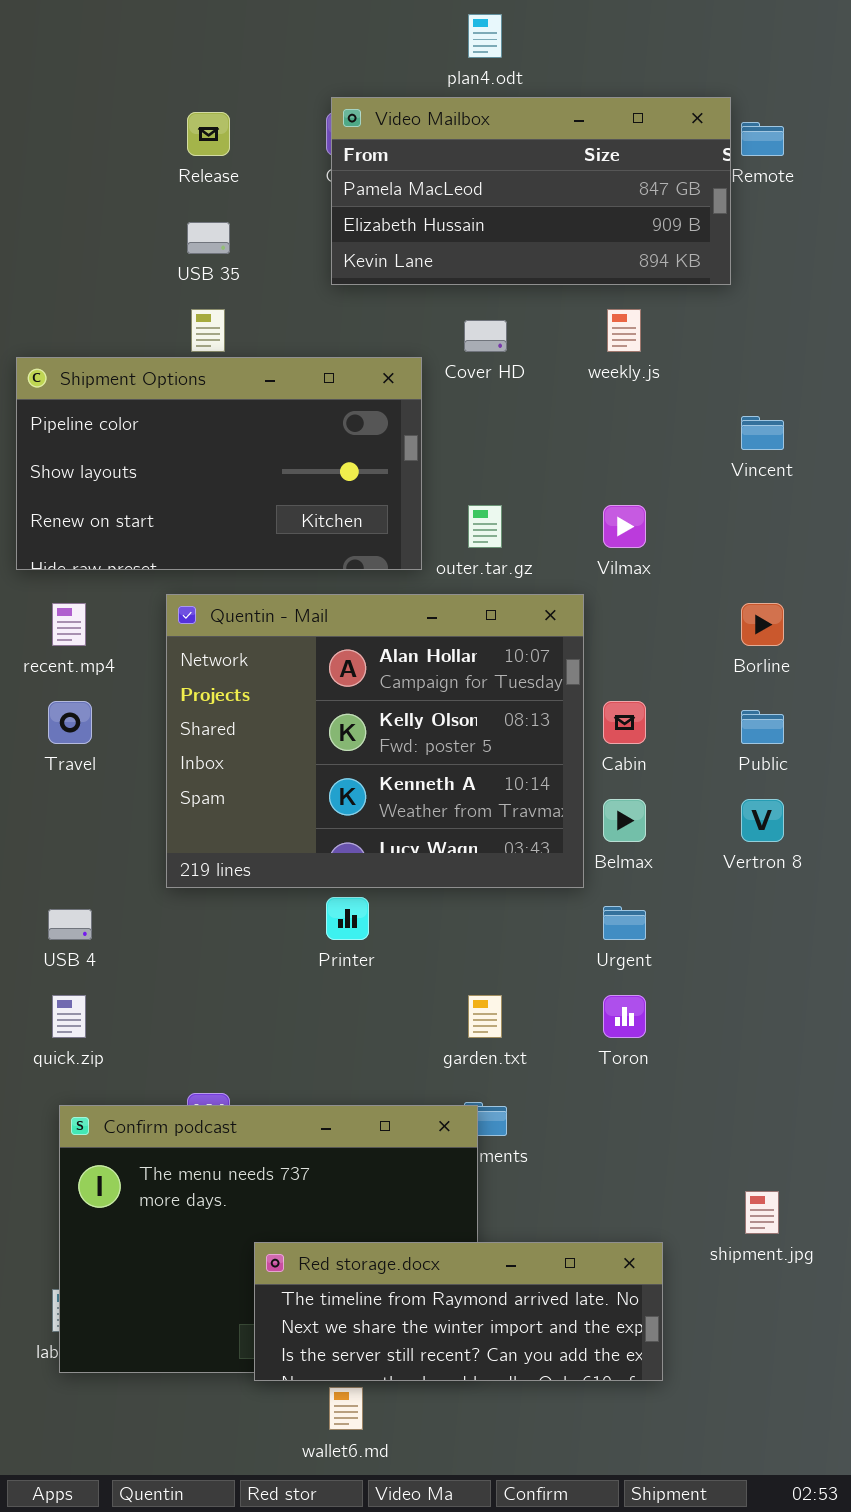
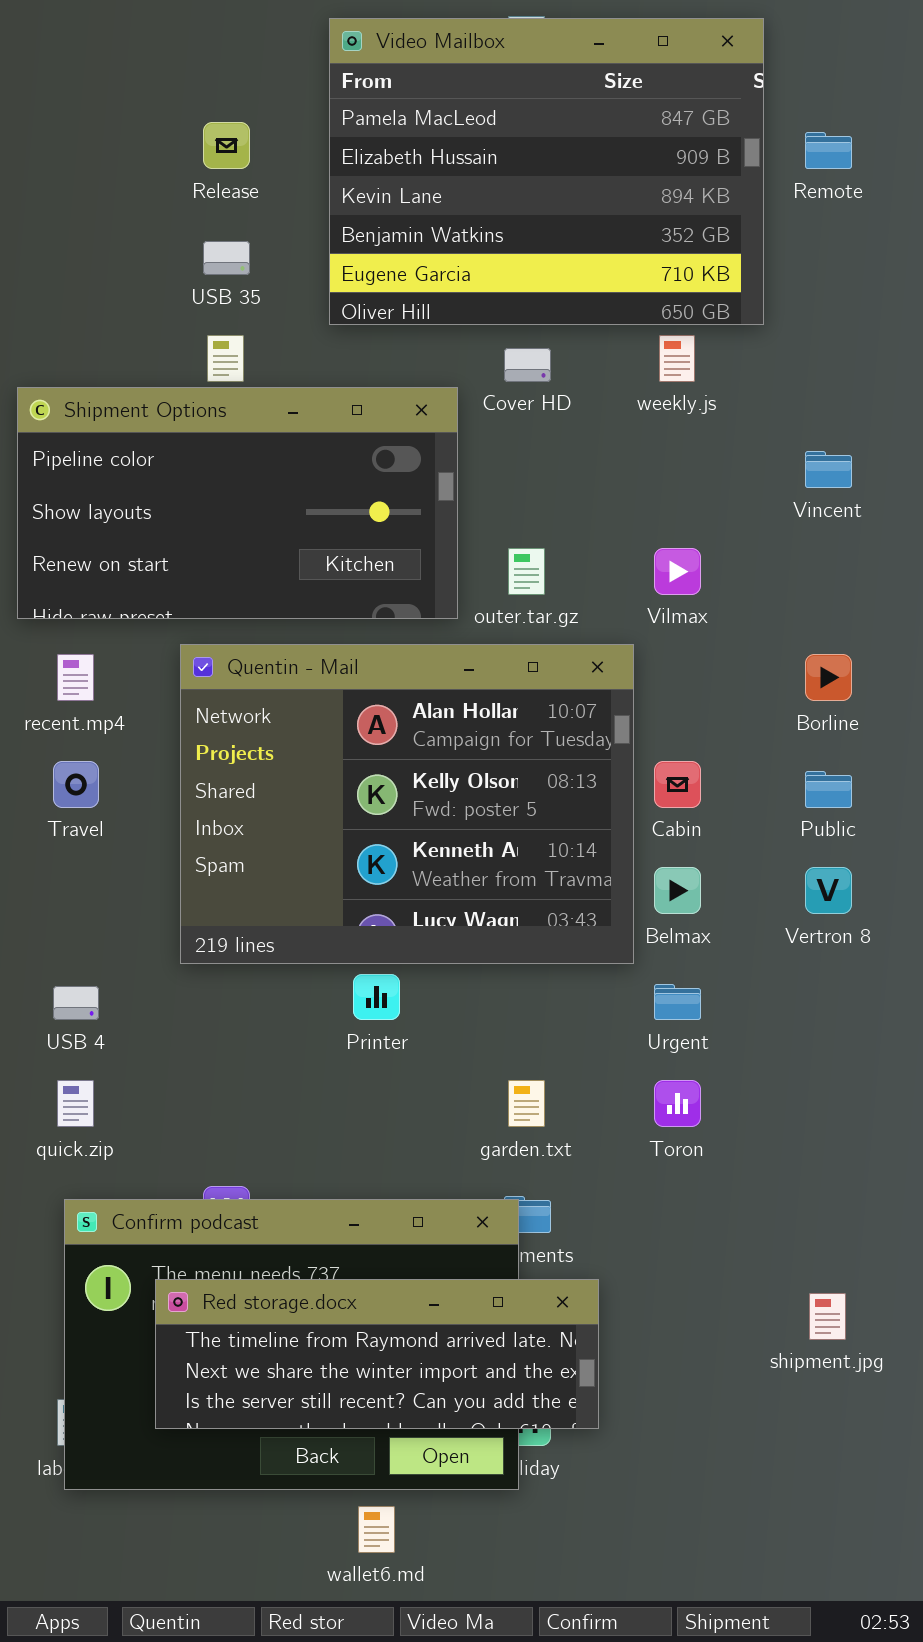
Video Mailbox: [331,97,731,285] -> [329,18,764,325], moved, resized
Red storage.docx: [254,1242,663,1381] -> [155,1279,599,1429], moved

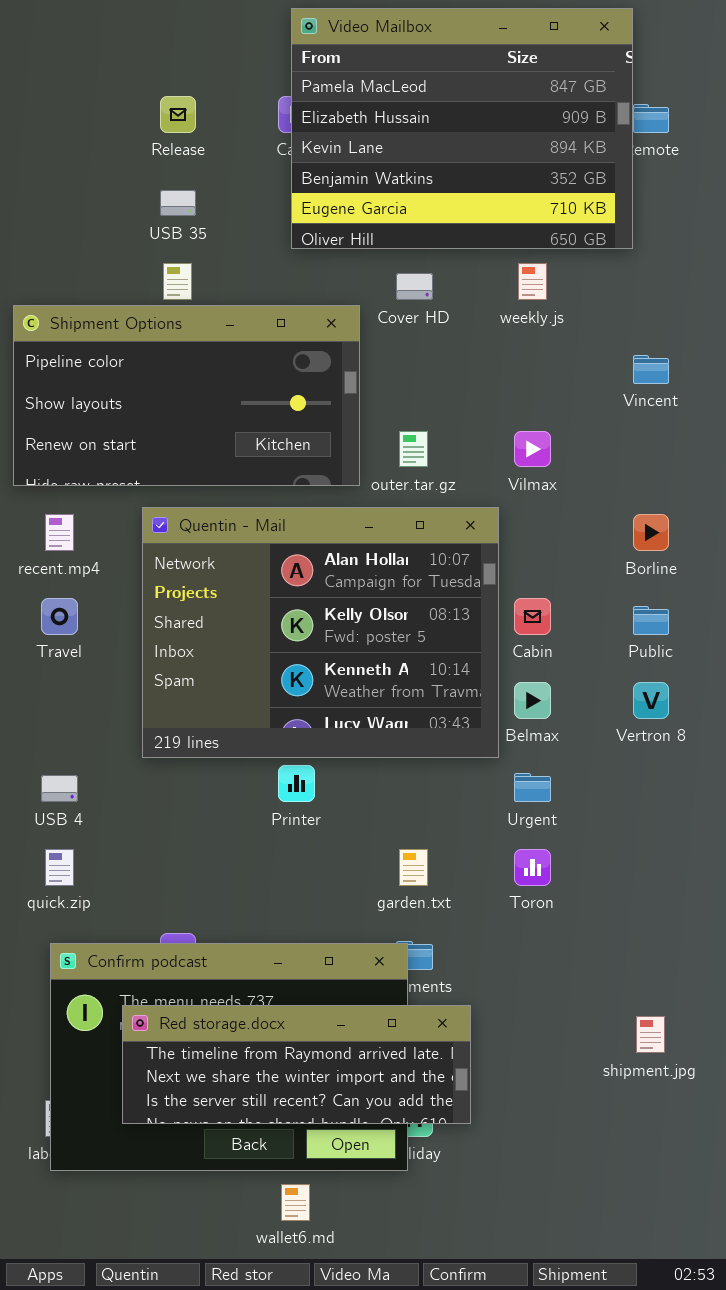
Video Mailbox: [329,18,764,325] -> [291,8,633,249], moved

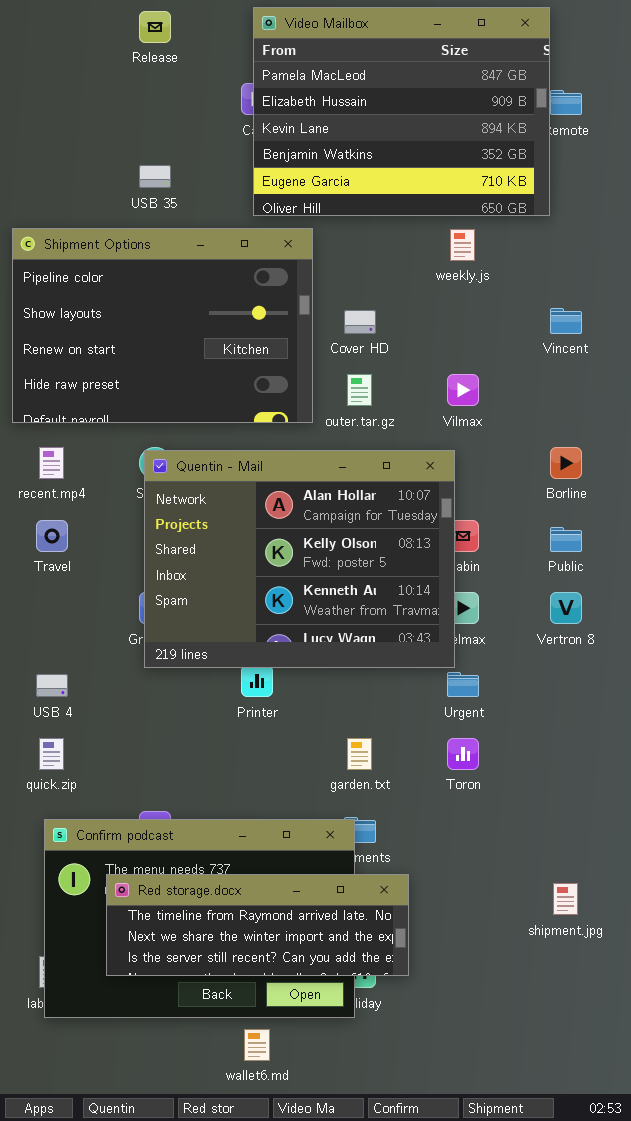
Release: [160,96,196,133] -> [139,11,171,43], moved
Cover HD: [396,273,433,300] -> [344,310,376,334], moved
Shipment Options: [13,305,360,486] -> [12,228,313,423], resized
Quentin - Mail: [142,507,499,758] -> [144,450,455,668], moved

